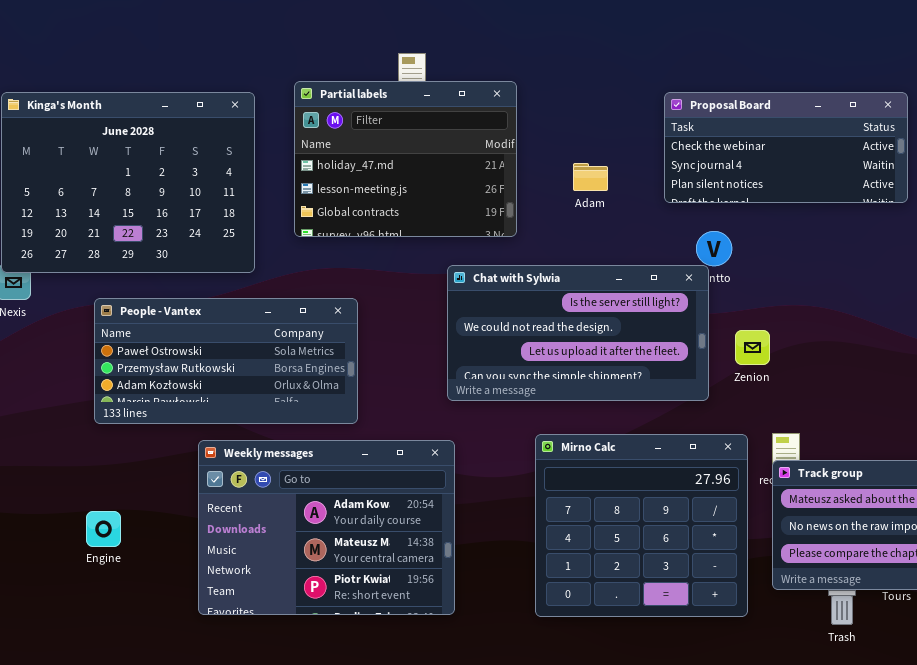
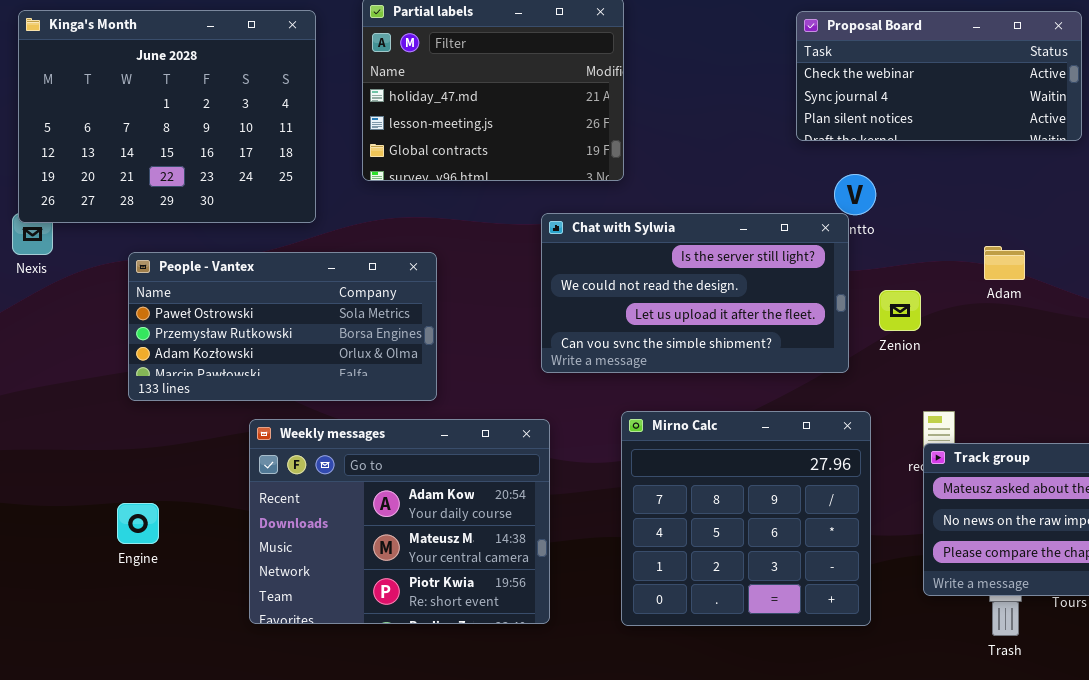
Adam: [573,163,608,191] -> [984,246,1025,280], moved
Mirno Calc: [535,434,748,617] -> [621,411,871,626], moved

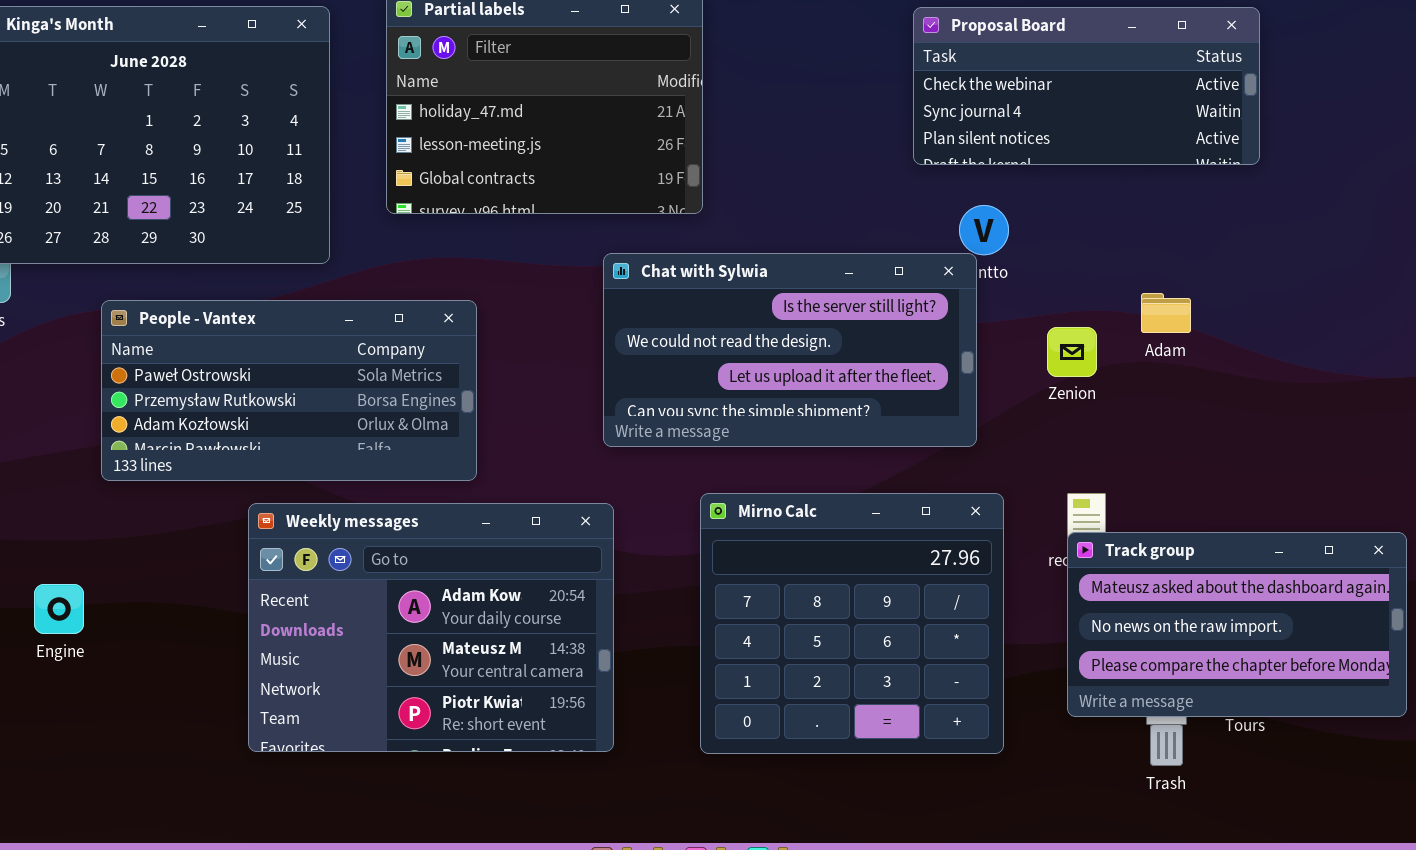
Zenion: [879,290,921,331] -> [1047,327,1097,377], moved
Engine: [117,503,159,544] -> [34,584,84,634], moved

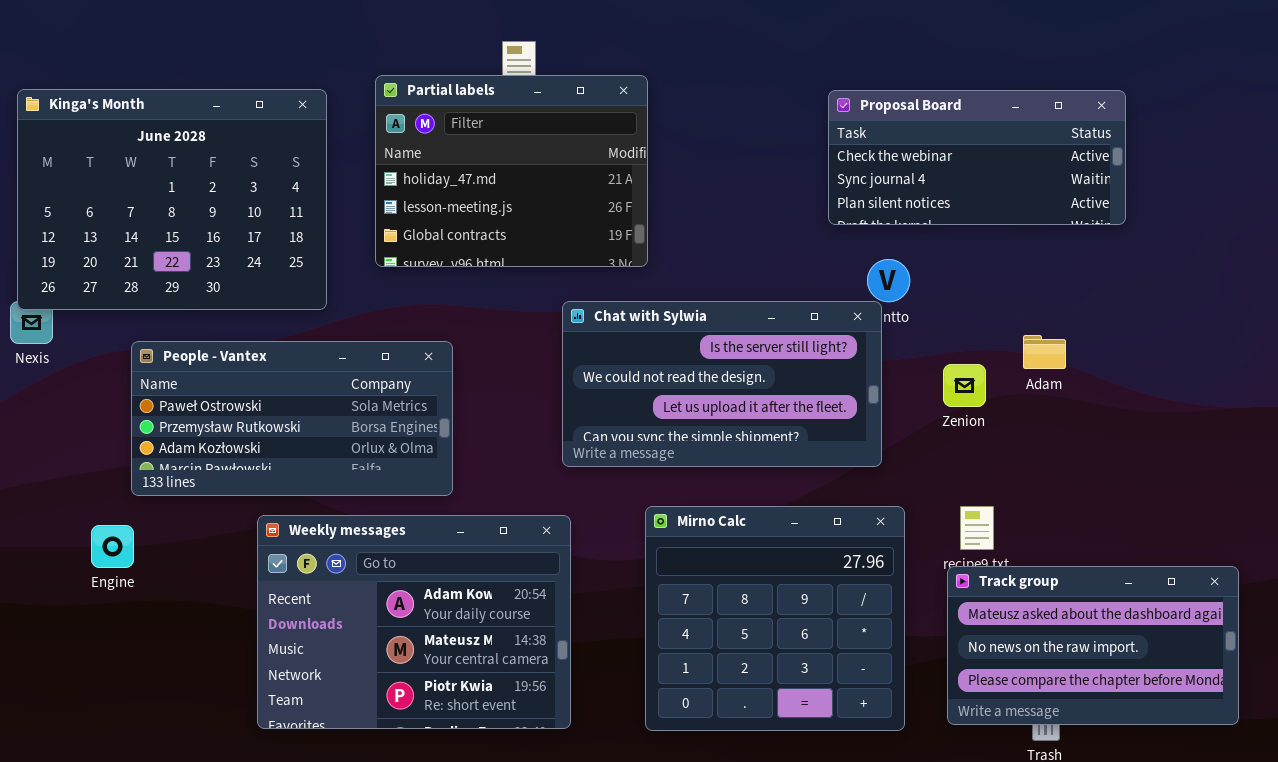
Track group: [1067,532,1407,717] -> [947,566,1239,725], moved
Engine: [34,584,84,634] -> [91,525,134,568], moved

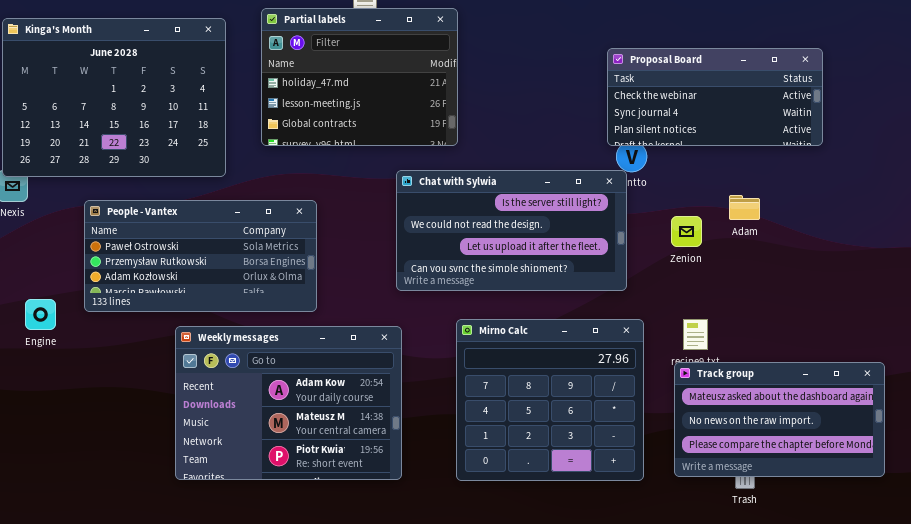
Proposal Board: [828,90,1126,225] -> [607,48,823,146], moved
Engine: [91,525,134,568] -> [25,299,56,330], moved

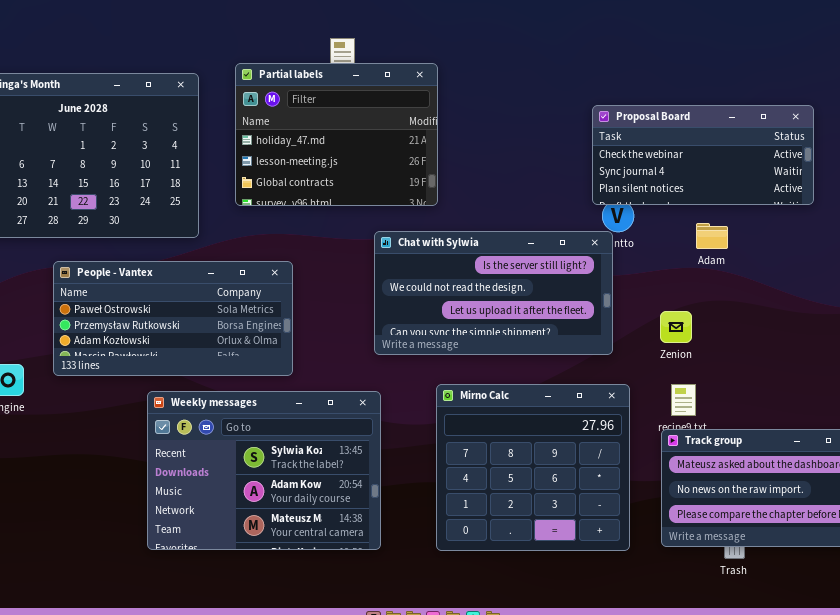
Adam: [729,195,760,220] -> [696,223,728,249], moved
Zenion: [671,216,702,247] -> [660,311,692,343], moved
Weekly messages: [175,326,402,480] -> [147,391,381,550], scrolled up 1 row

